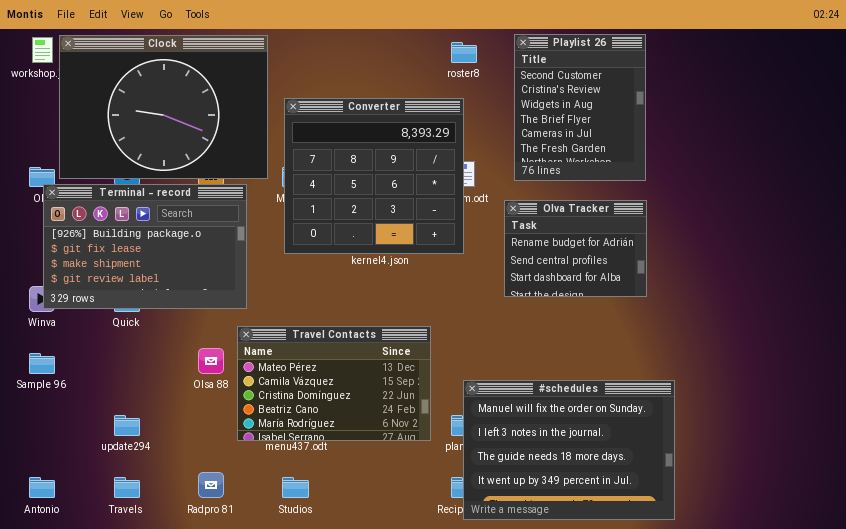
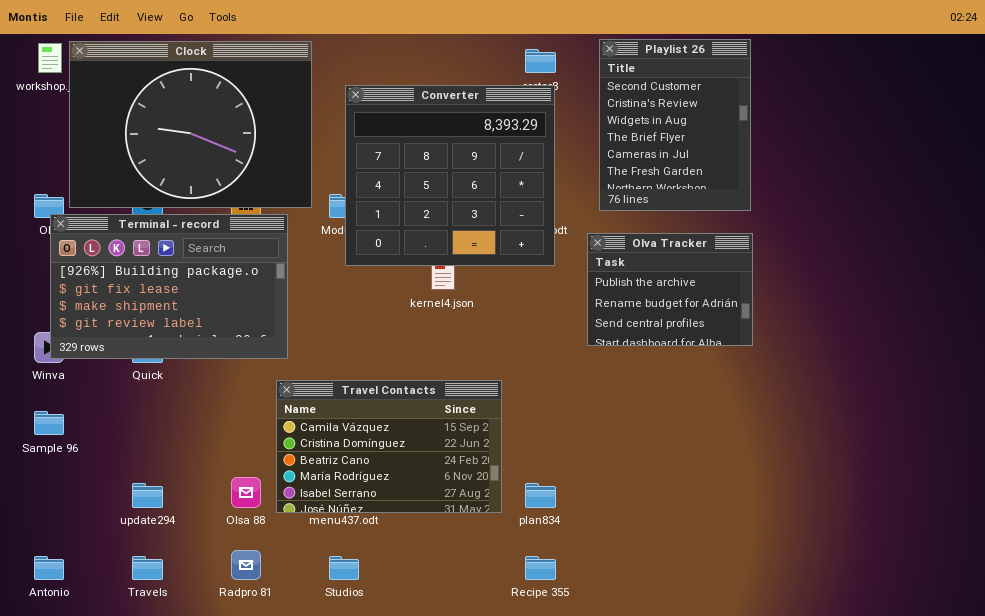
Converter: [284,98,464,254] -> [345,85,555,266], moved
Olva Tracker: [504,200,647,297] -> [587,233,753,346], scrolled up 1 row
Travel Contacts: [237,326,431,441] -> [276,380,502,513], scrolled down 1 row
Olsa 88: [198,348,224,374] -> [231,477,261,508], moved
#schedules: [463,380,675,520] -> none, closed

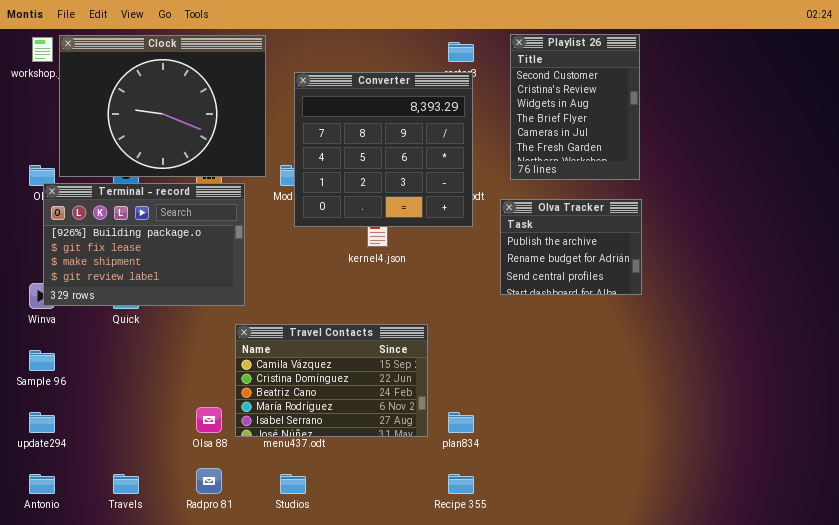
update294: [132,483,163,508] -> [29,412,55,433], moved

